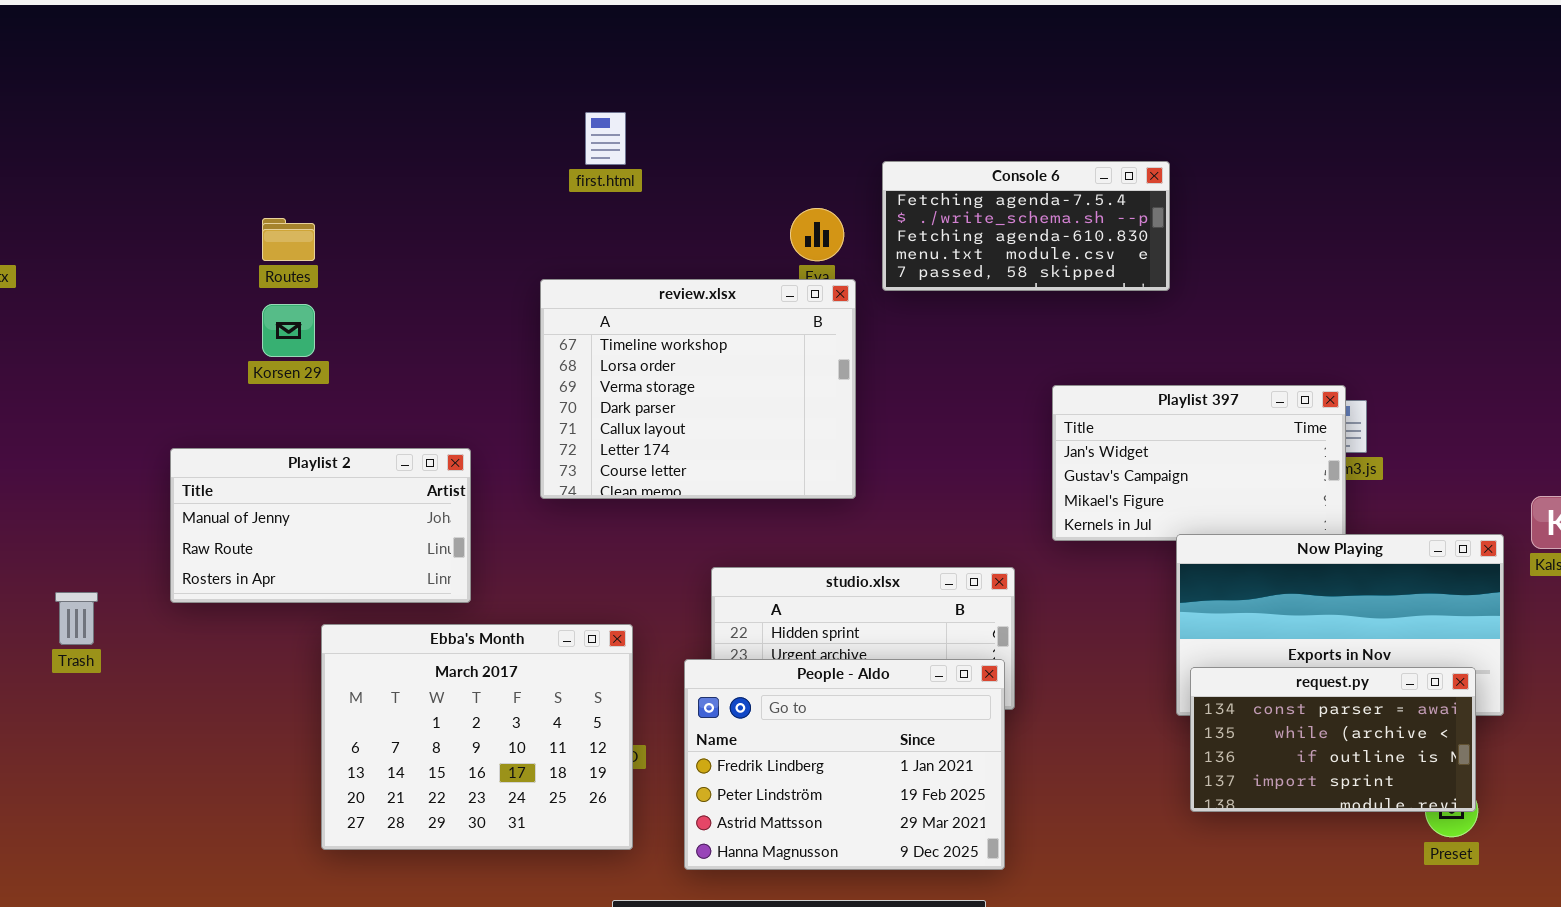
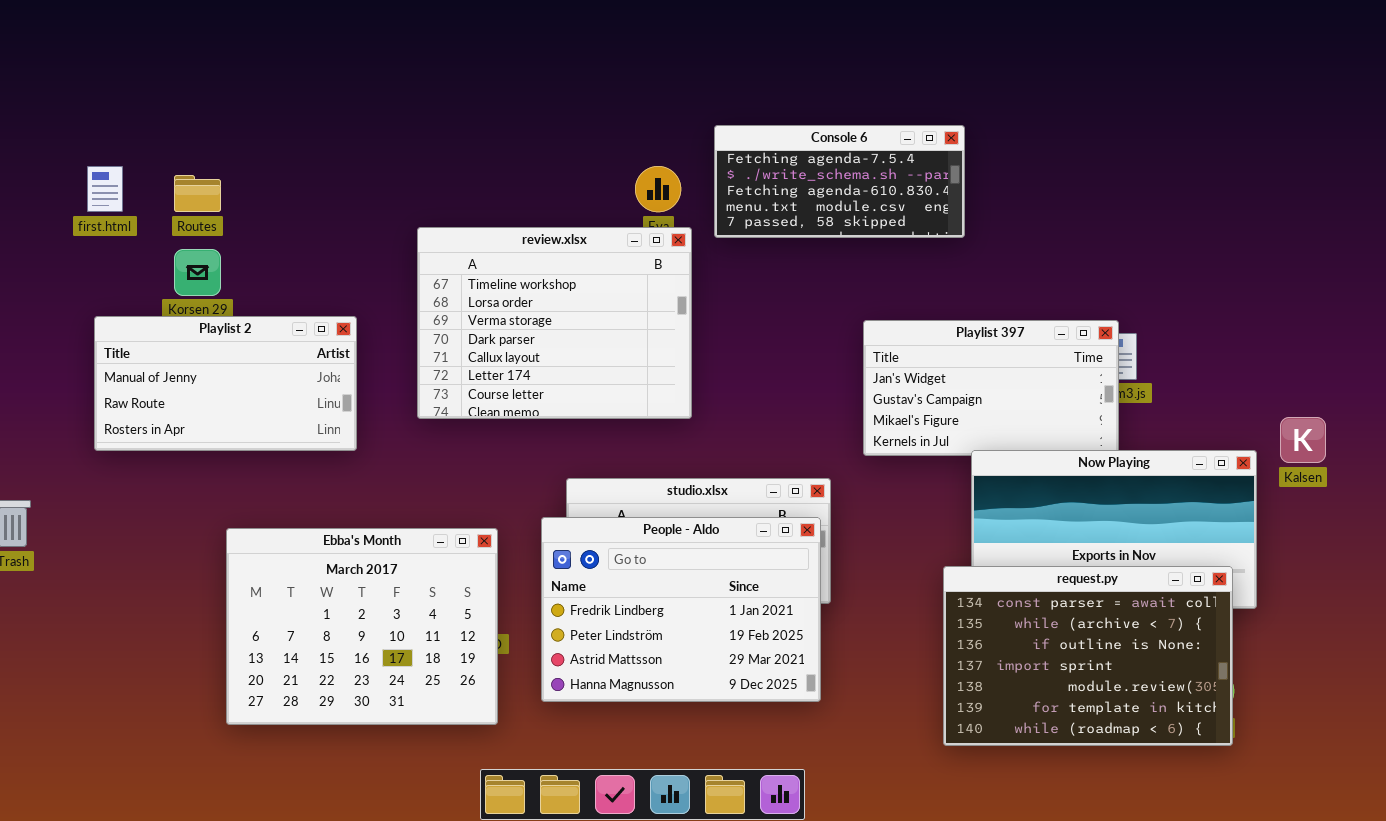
first.html: [585,112,626,165] -> [87,166,123,212], moved
Playlist 2: [170,448,471,603] -> [94,316,357,451], moved
People - Aldo: [684,659,1005,870] -> [541,517,821,702], moved
request.py: [1190,667,1476,812] -> [943,566,1233,746], resized

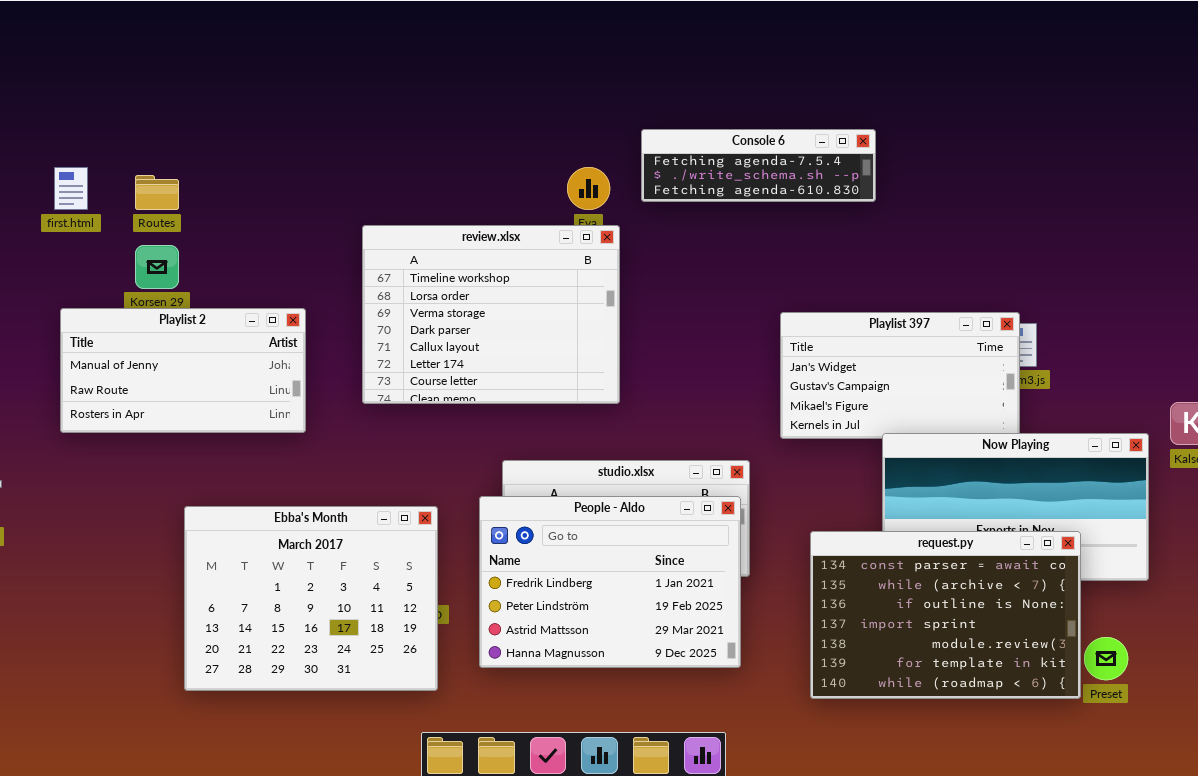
Console 6: [714,125,965,238] -> [641,129,876,202], resized
request.py: [943,566,1233,746] -> [810,531,1081,699], moved

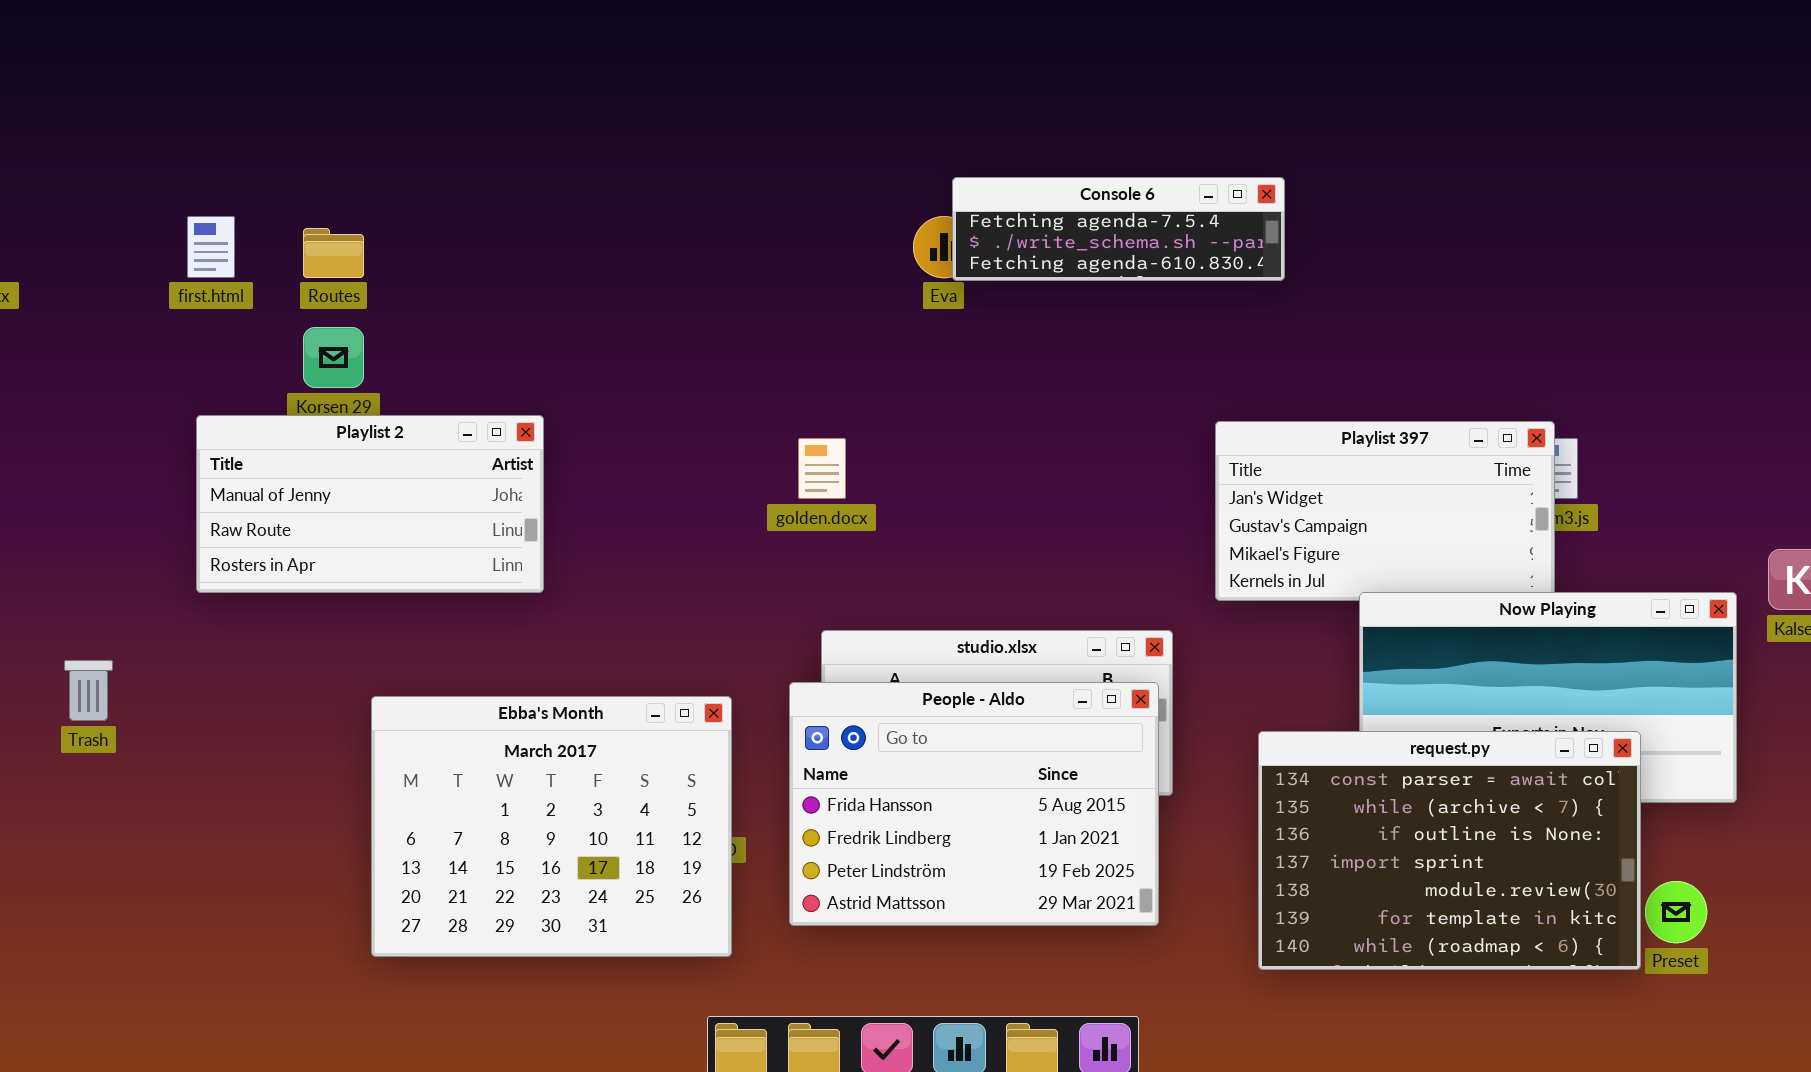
Console 6: [641,129,876,202] -> [952,177,1285,281], moved
review.xlsx: [362,225,620,404] -> none, closed
People - Aldo: [479,496,741,668] -> [789,682,1159,926], scrolled up 1 row

